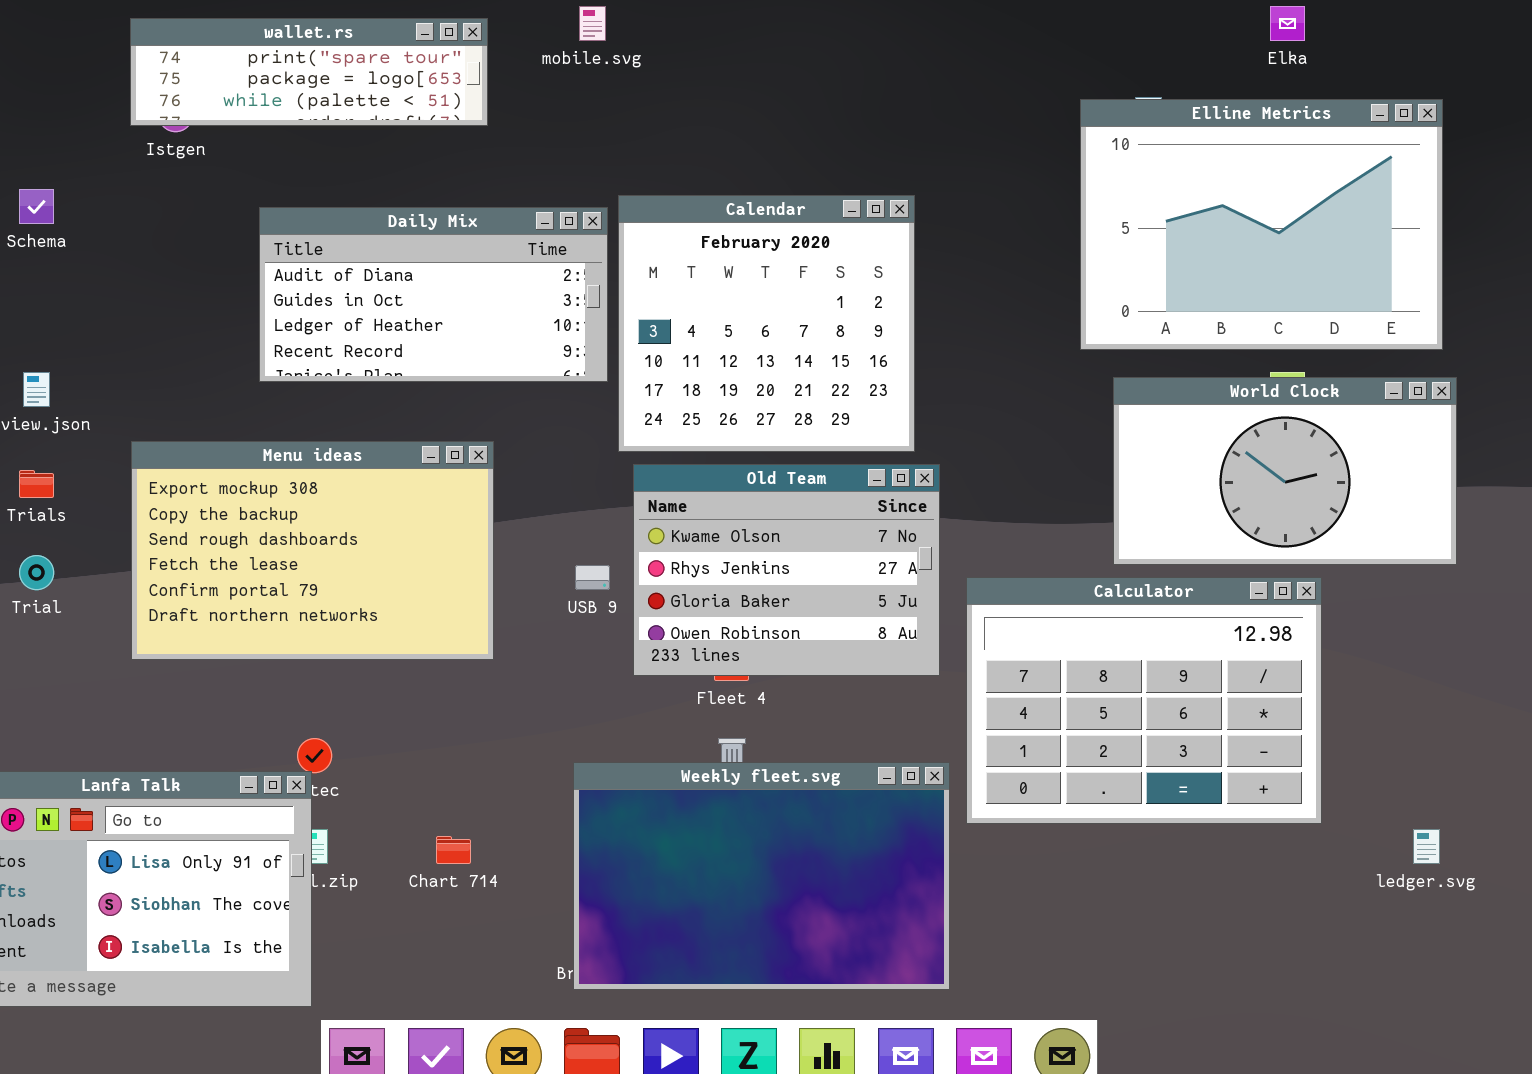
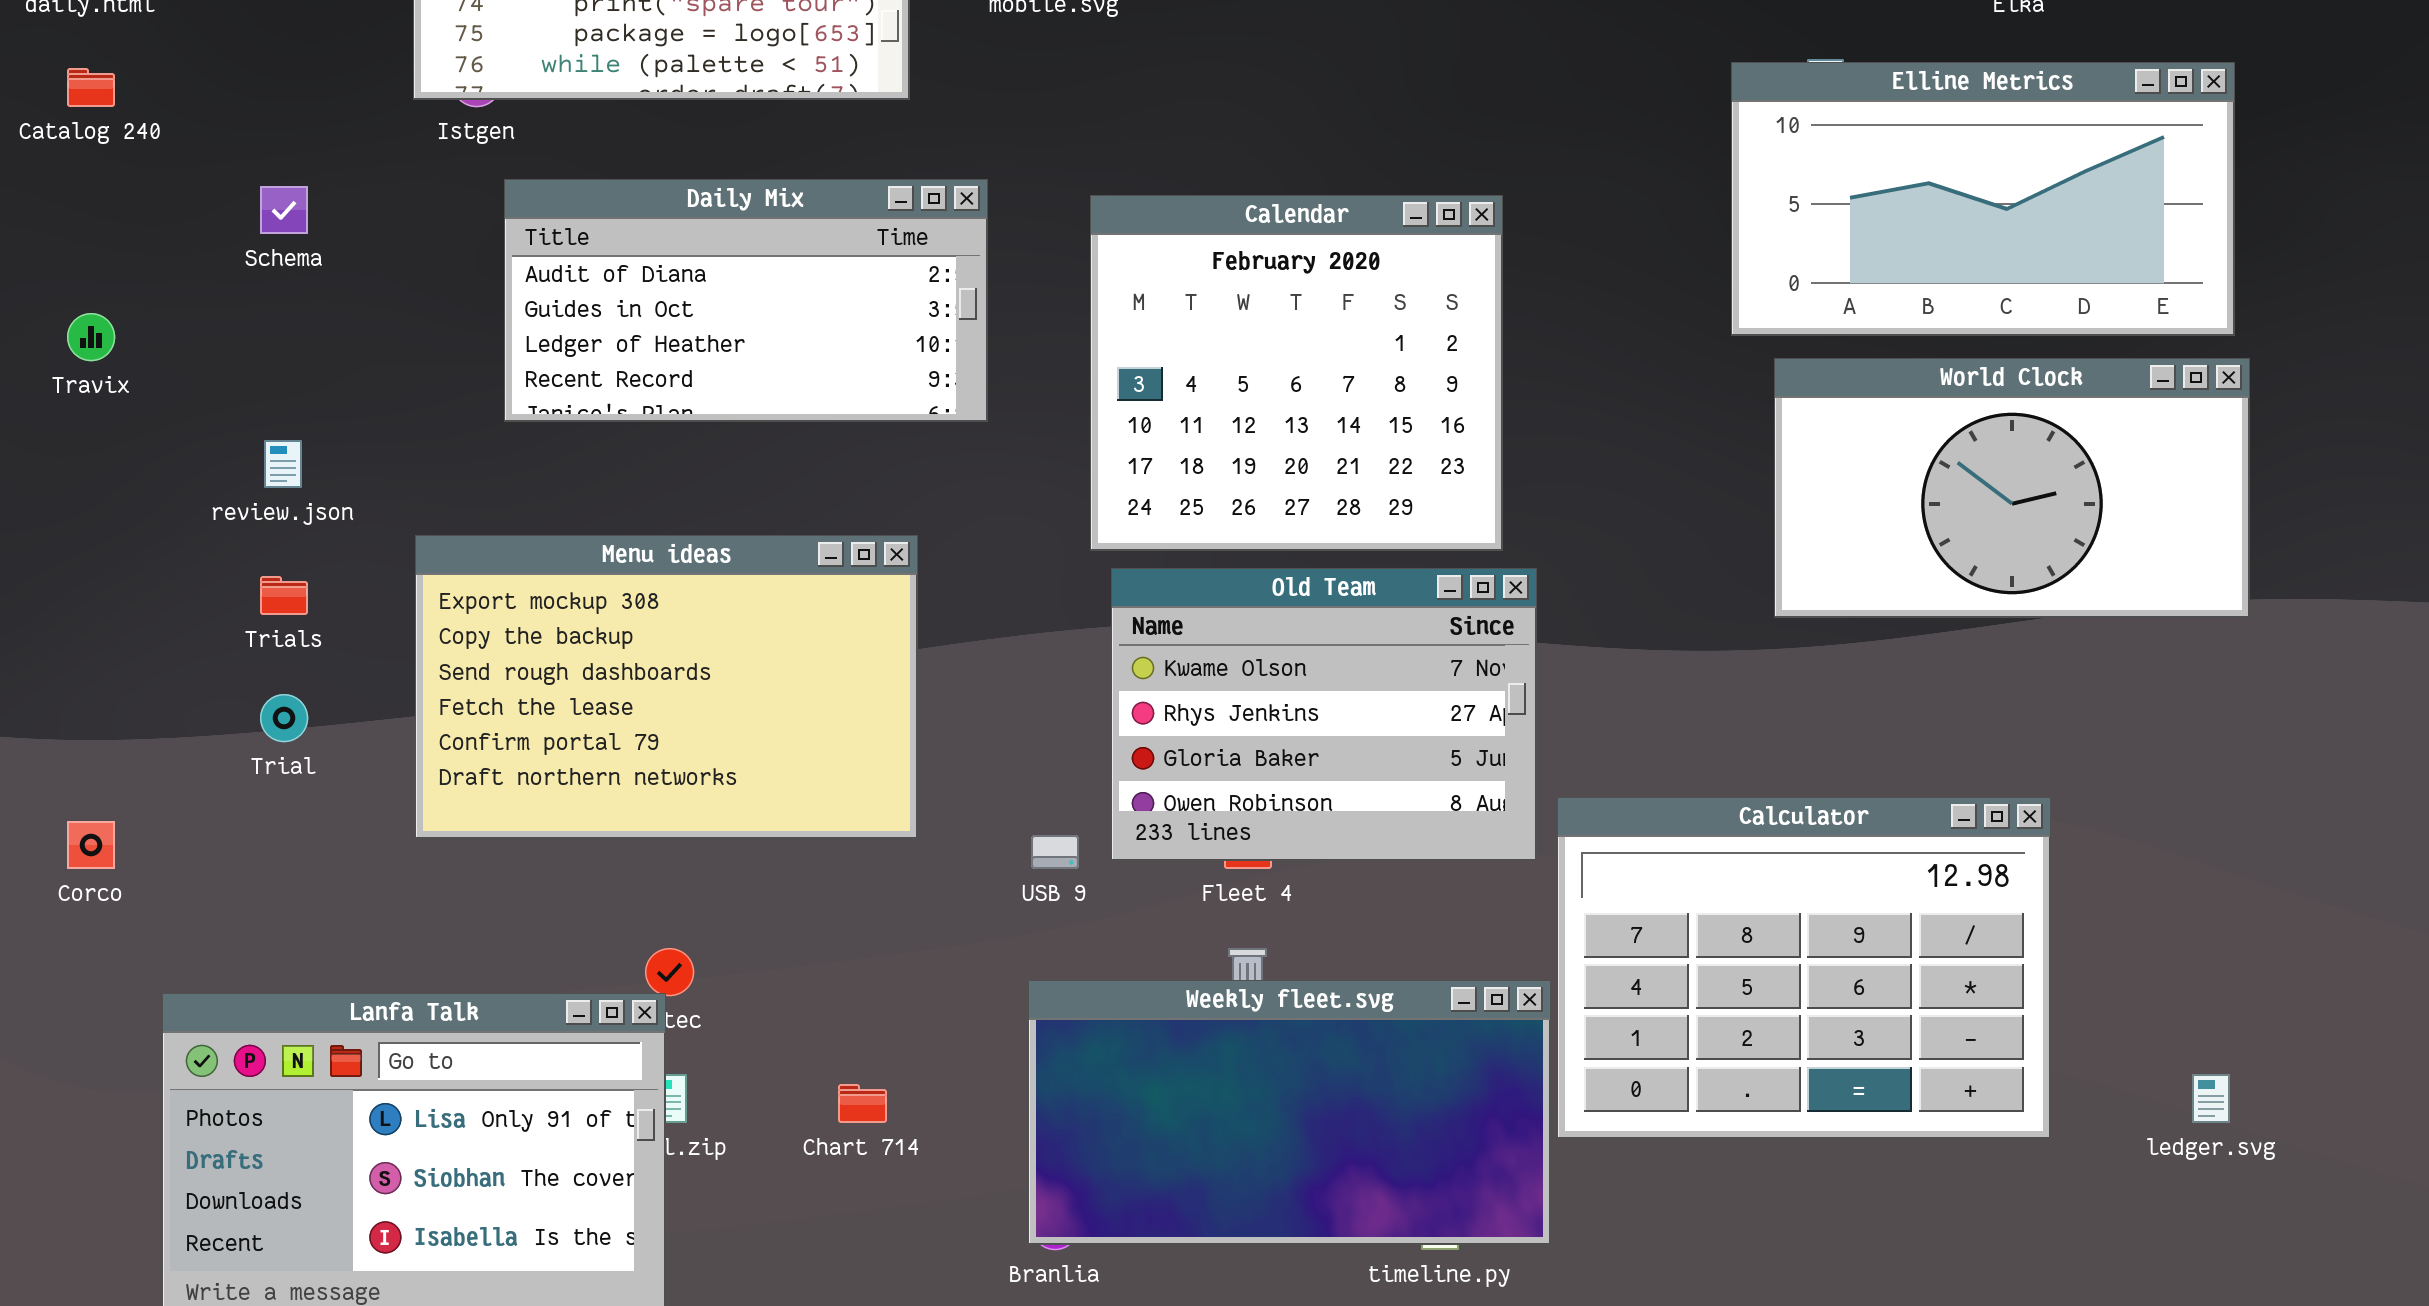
Elline Metrics: [1080,99,1443,350] -> [1731,62,2235,336], resized
Daily Mix: [259,207,608,382] -> [504,179,988,422], moved
World Clock: [1113,377,1457,565] -> [1774,358,2250,618], moved
USB 9: [575,565,610,590] -> [1031,835,1079,869], moved
Calculator: [966,577,1322,824] -> [1557,797,2051,1139], moved
Weekly fleet.svg: [573,762,950,990] -> [1028,980,1551,1245], resized

